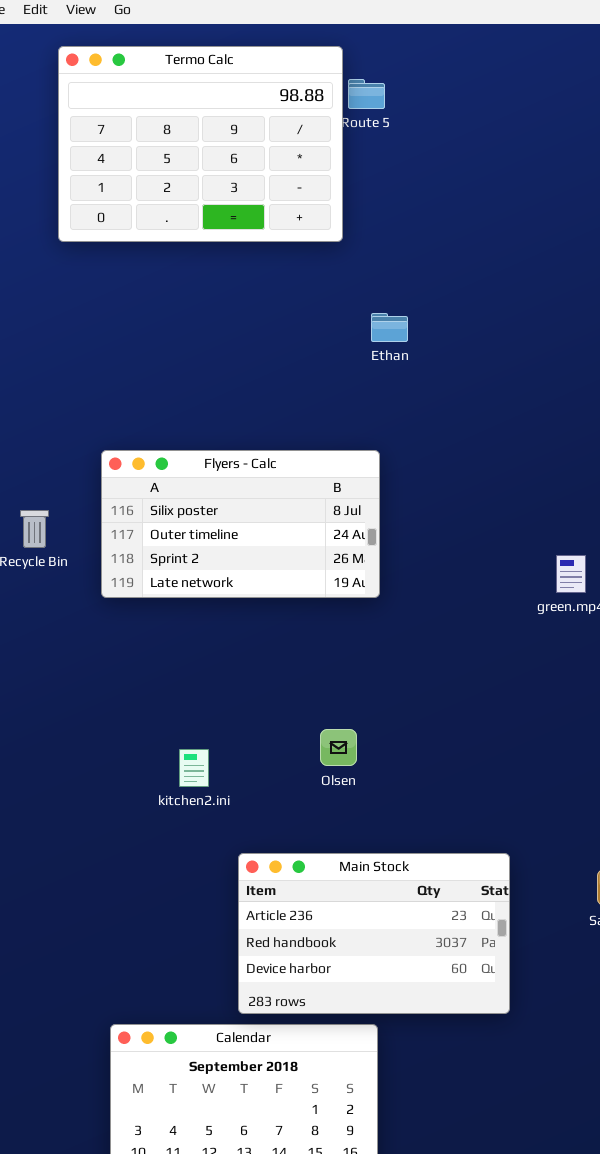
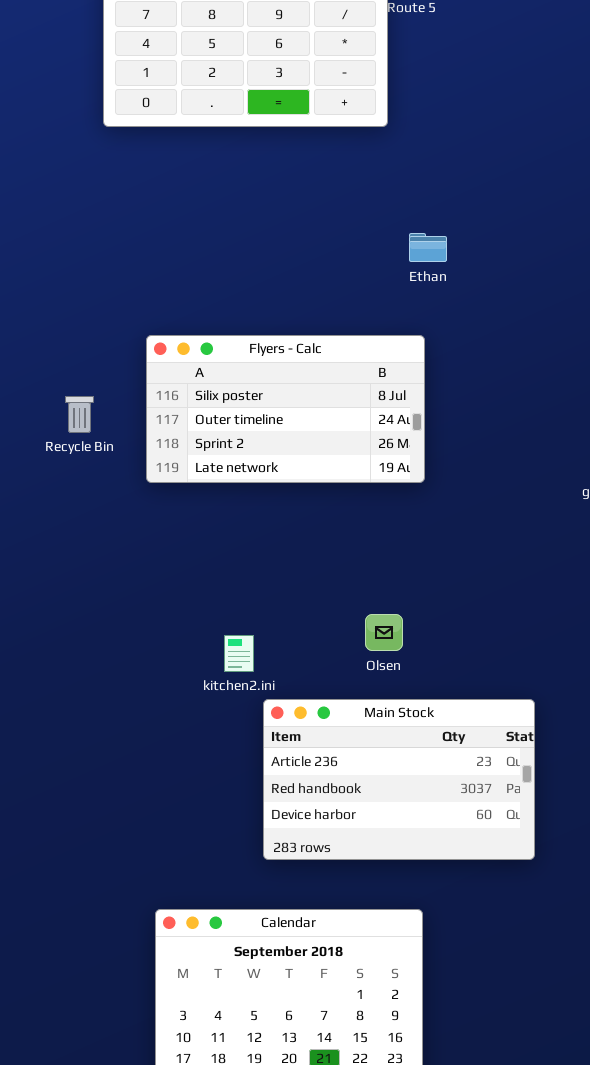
Ethan: [371,313,408,342] -> [409,233,447,262], moved
Main Stock: [238,853,510,1014] -> [263,699,535,860], moved

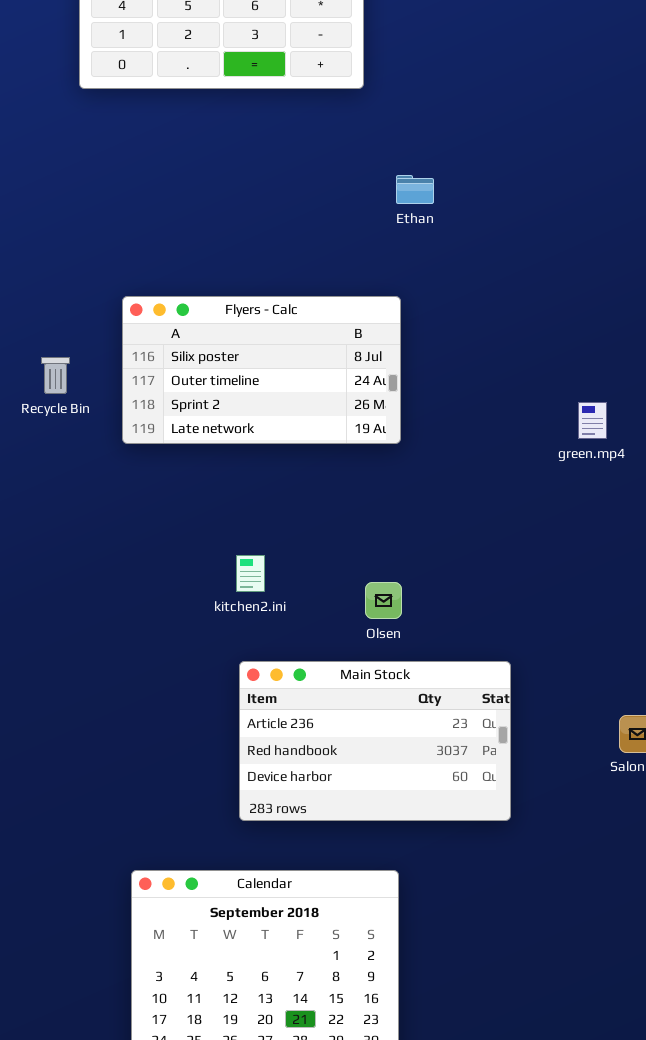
Ethan: [409,233,447,262] -> [396,175,434,204], moved
Olsen: [365,614,403,651] -> [365,582,402,619], moved
kitchen2.ini: [224,635,254,672] -> [236,555,265,592], moved

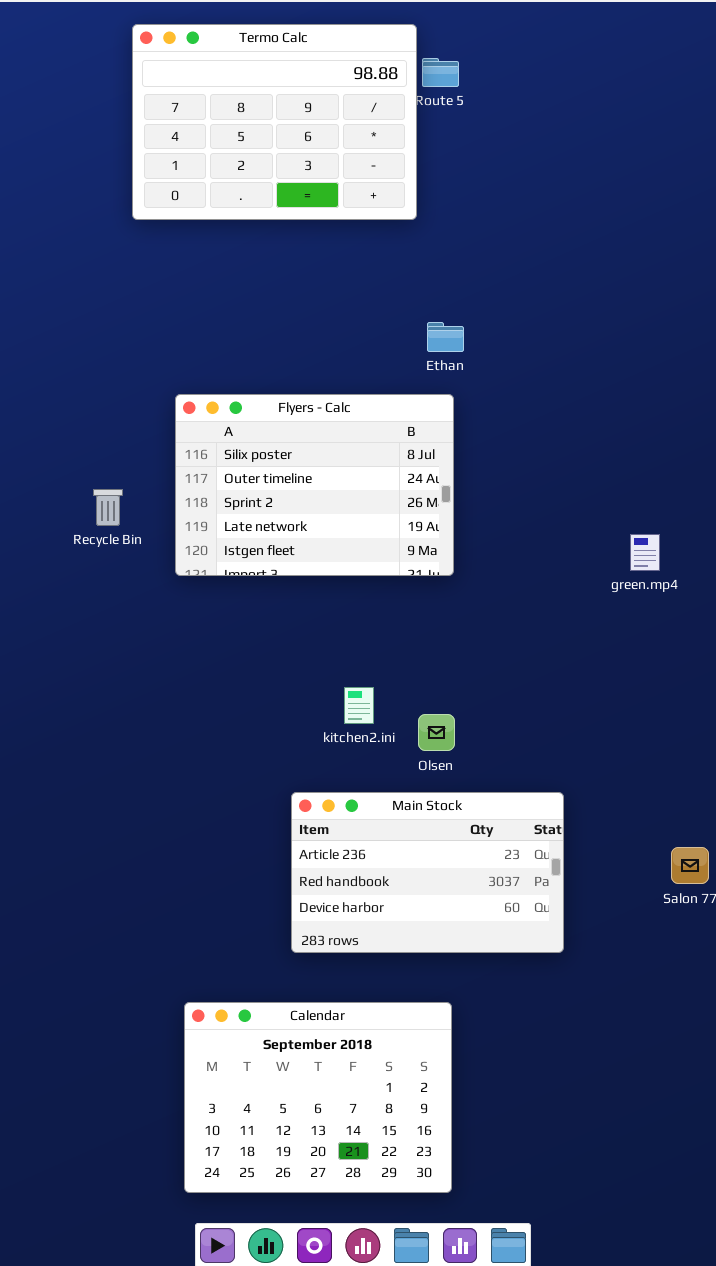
Ethan: [396,175,434,204] -> [427,322,464,352], moved
Flyers - Calc: [122,296,401,444] -> [175,394,454,576], resized
kitchen2.ini: [236,555,265,592] -> [344,687,374,724], moved

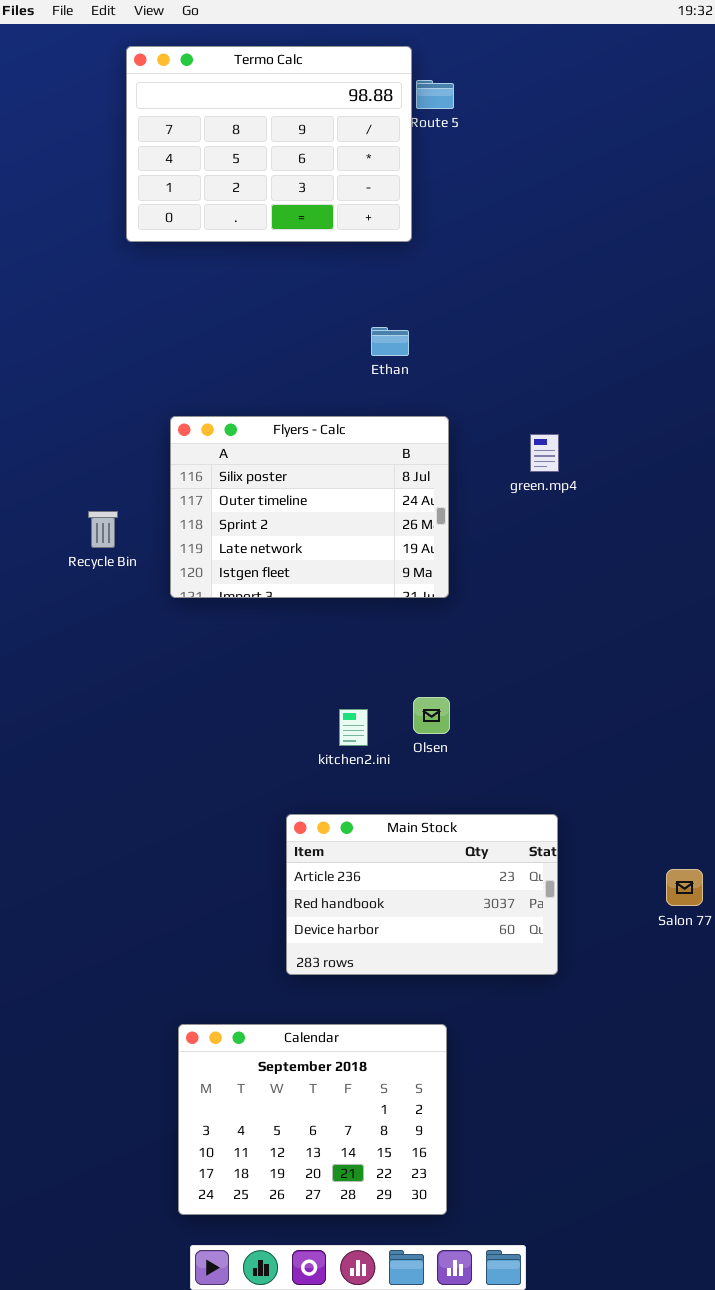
Ethan: [427,322,464,352] -> [371,327,409,356], moved
green.mp4: [630,534,660,571] -> [530,434,559,472], moved
Olsen: [418,714,455,751] -> [413,697,450,734], moved

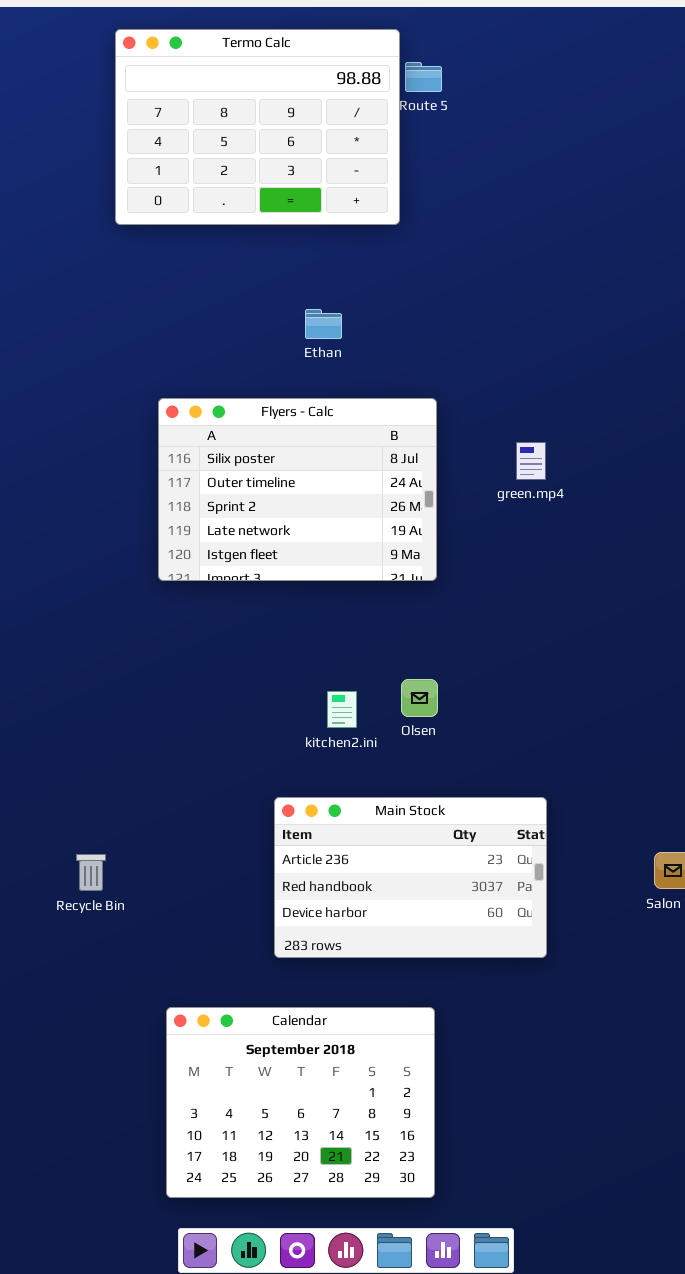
Ethan: [371,327,409,356] -> [305,309,342,339], moved
green.mp4: [530,434,559,472] -> [516,442,546,480], moved
Recycle Bin: [88,511,118,548] -> [76,854,106,891], moved

